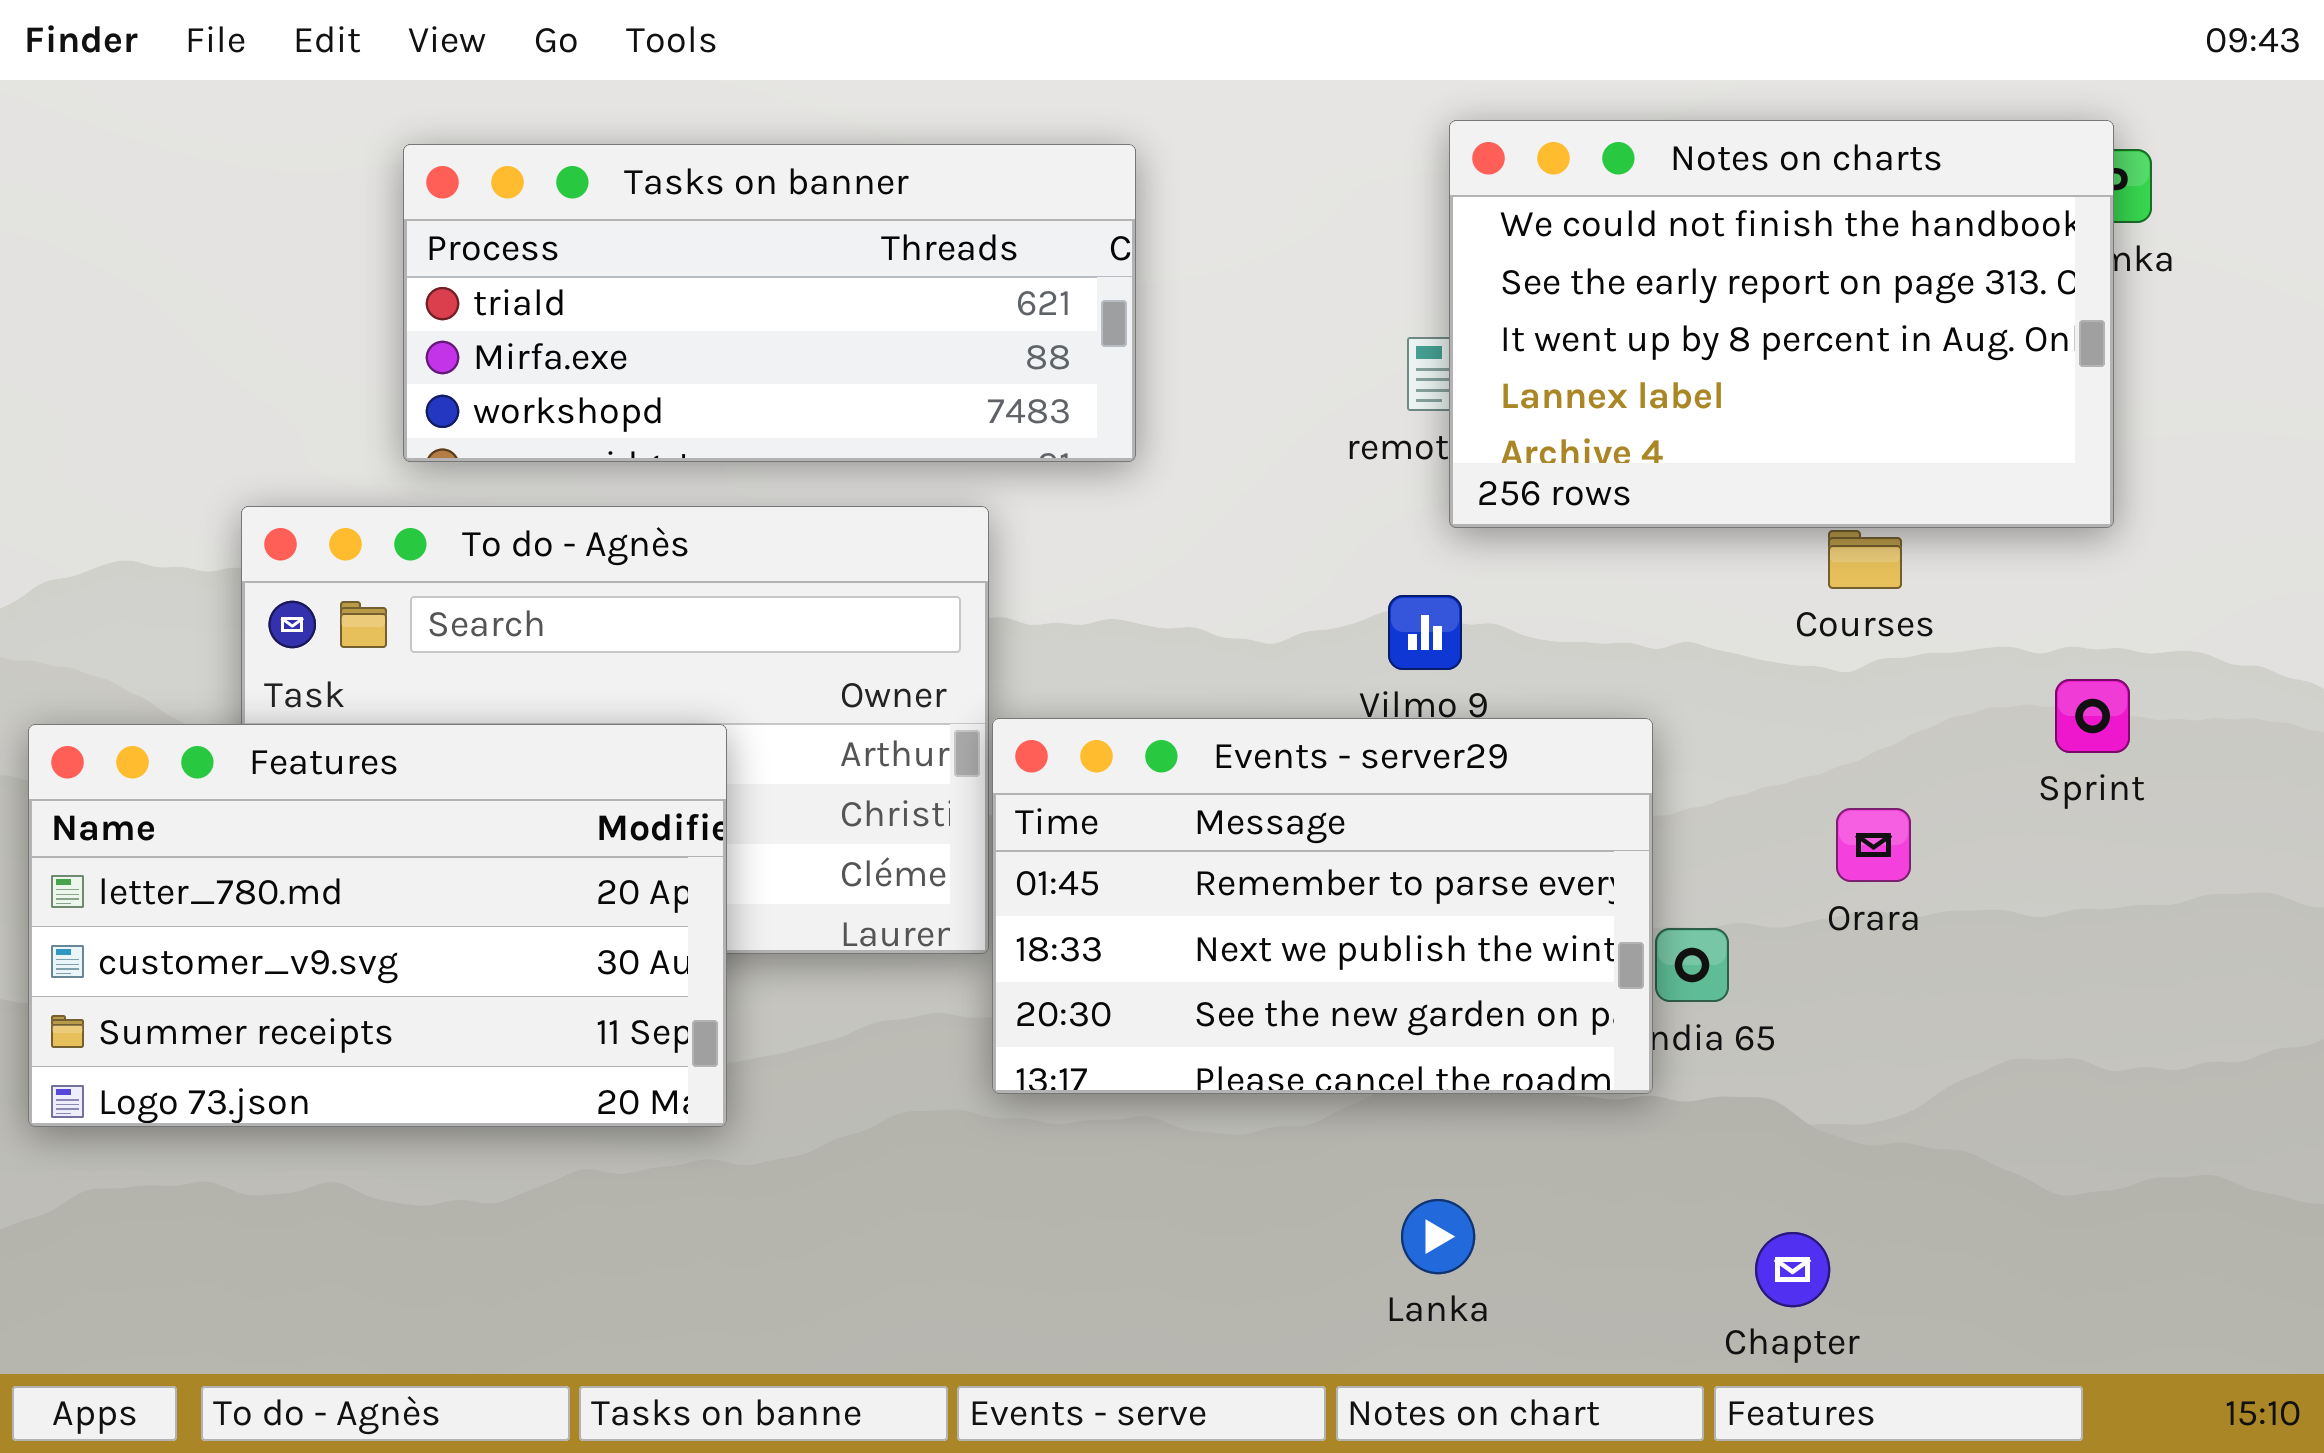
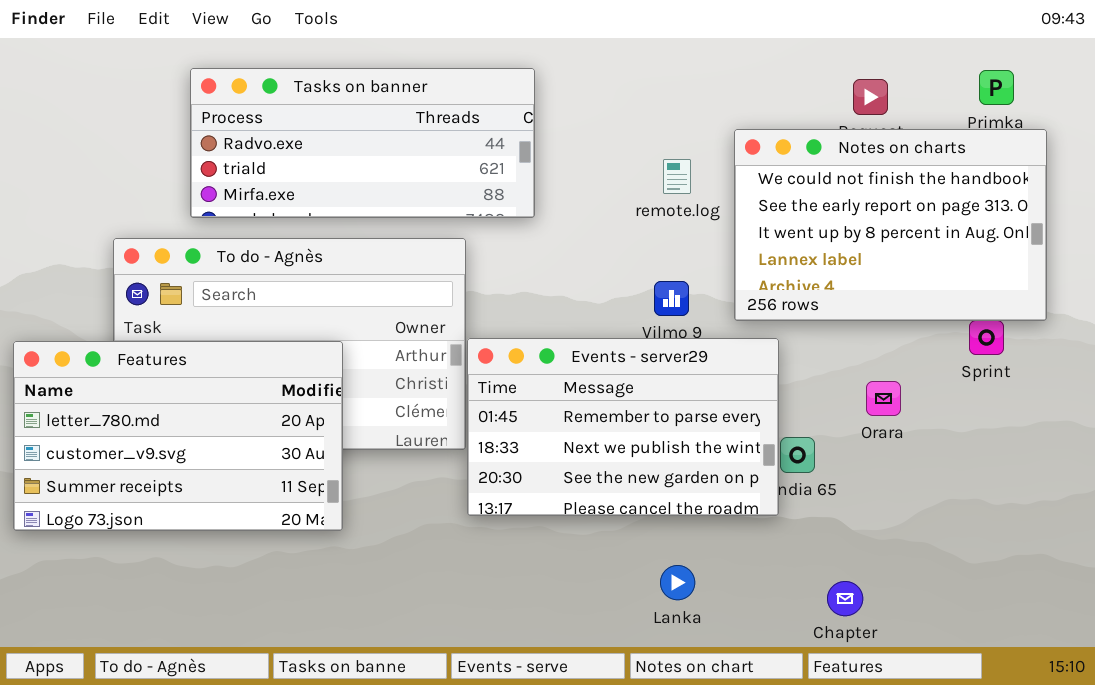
Notes on charts: [1449,120,2114,528] -> [734,129,1047,321], moved
Tasks on banner: [403,144,1136,462] -> [190,68,535,218], scrolled up 1 row

